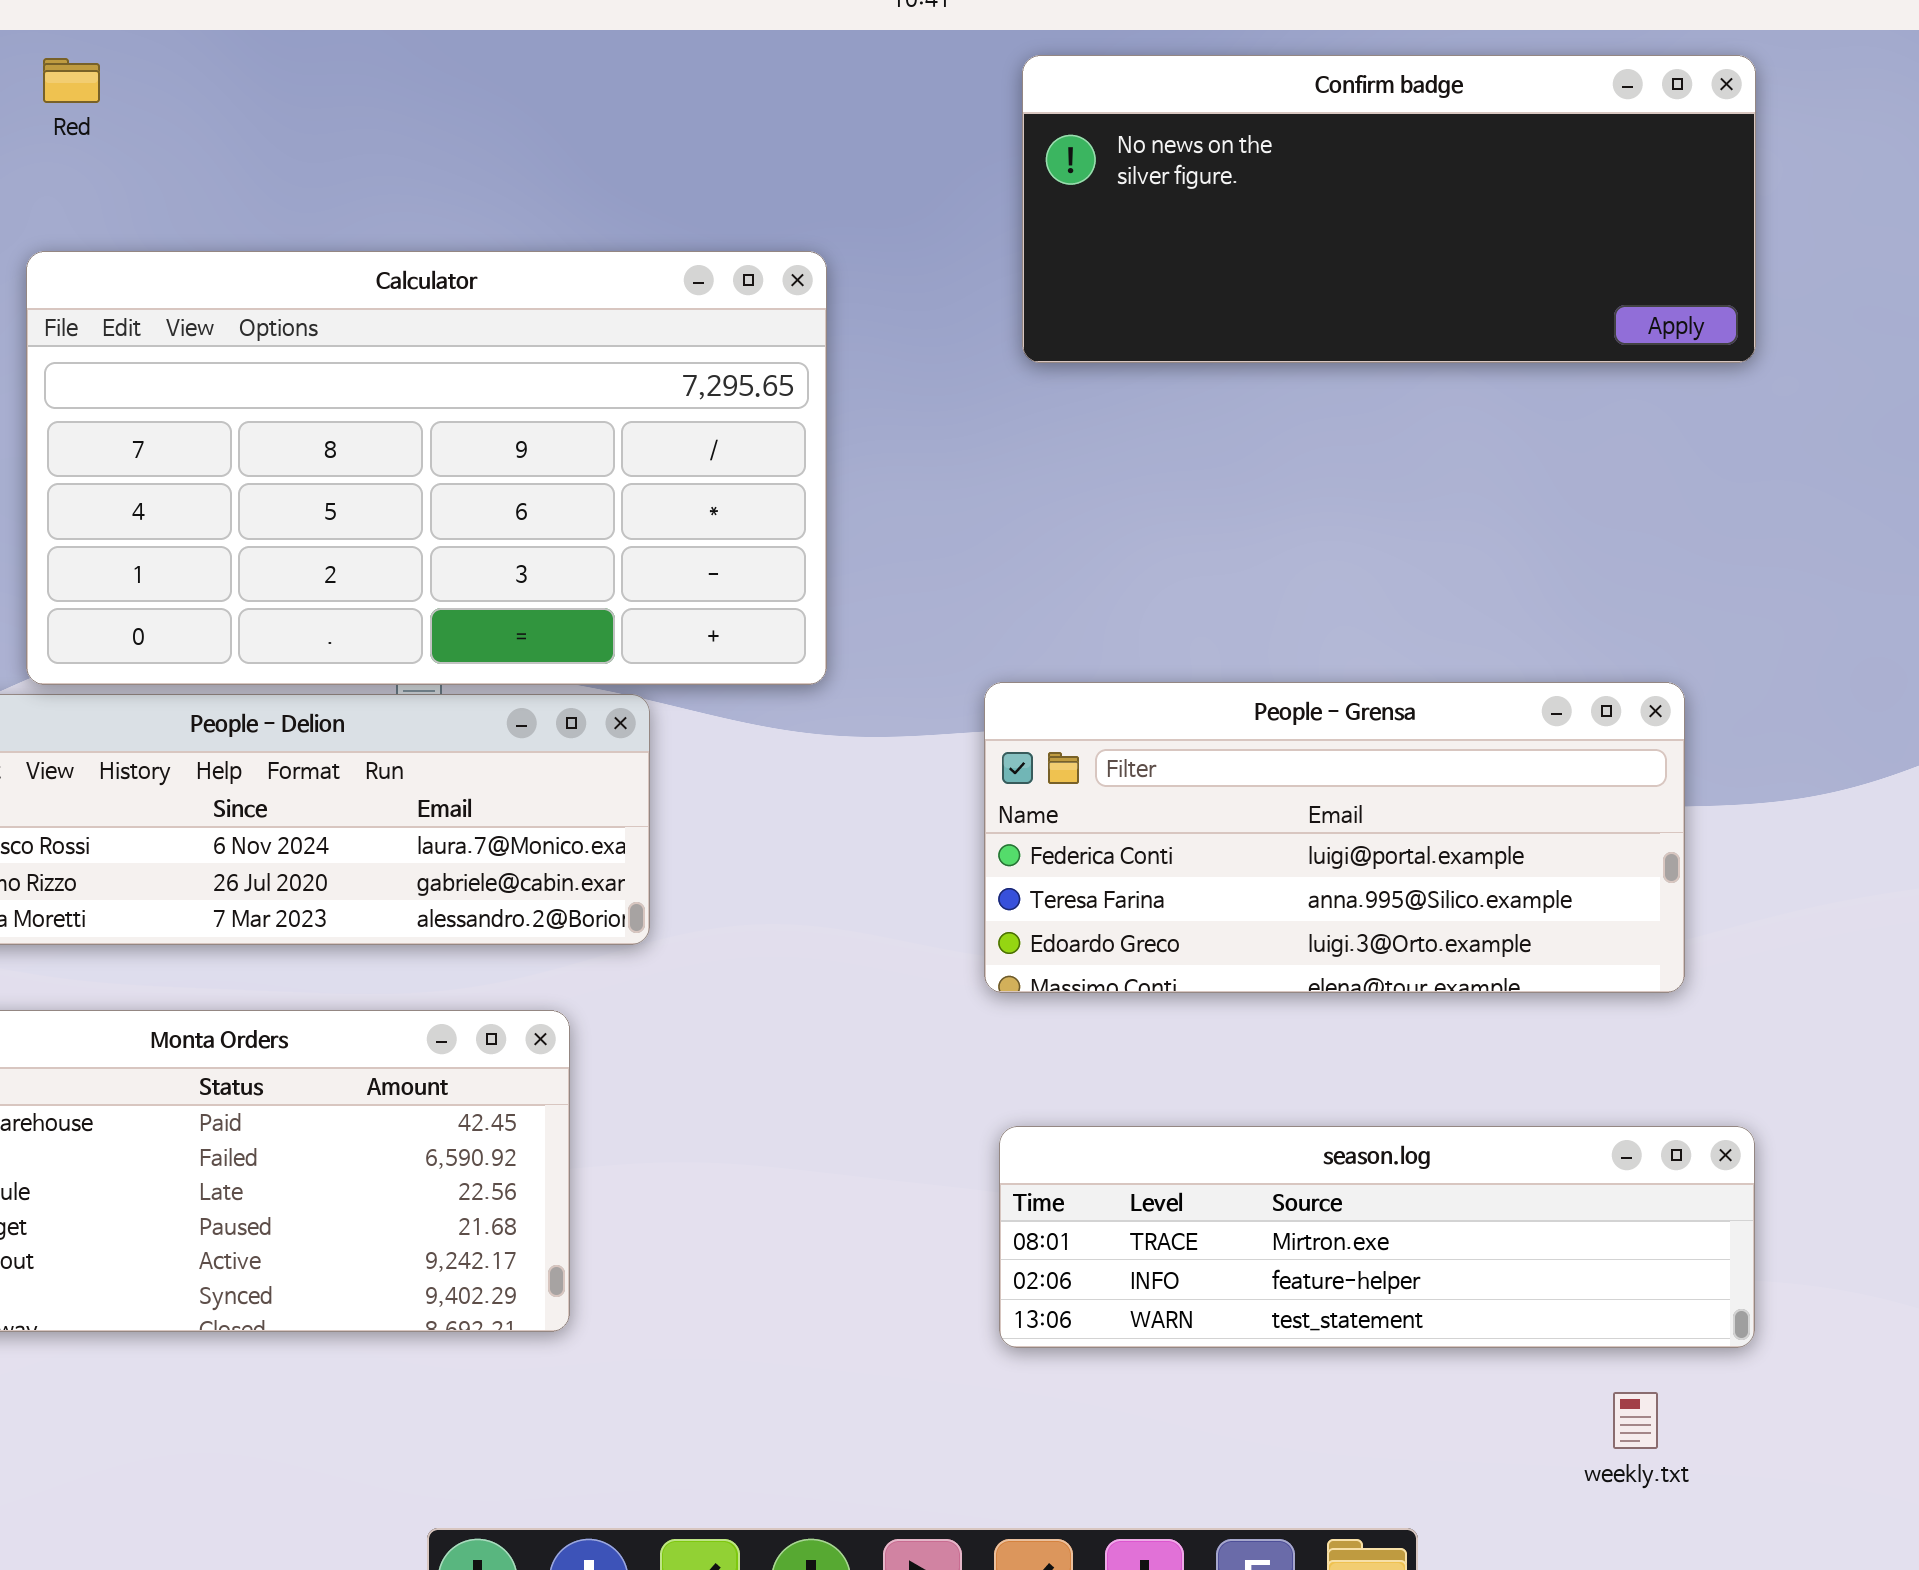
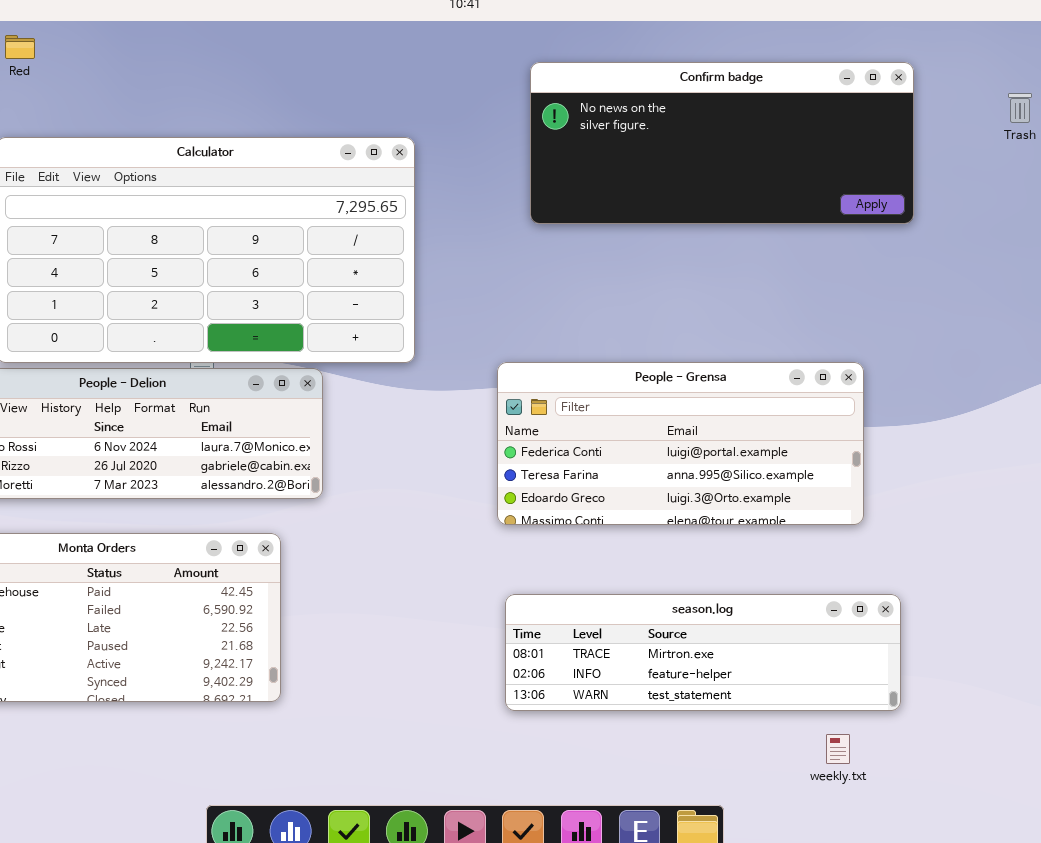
Confirm badge: [1022,55,1756,363] -> [530,62,914,224], moved

